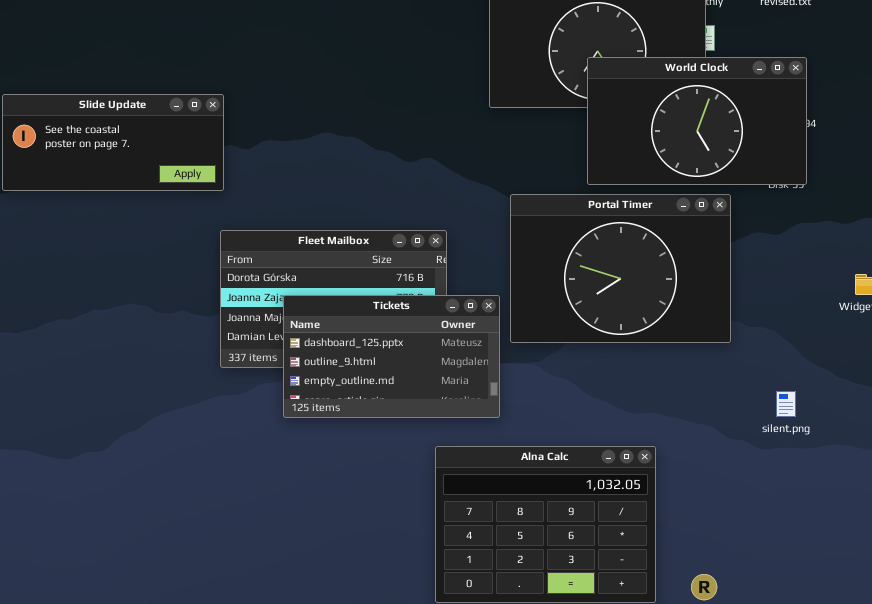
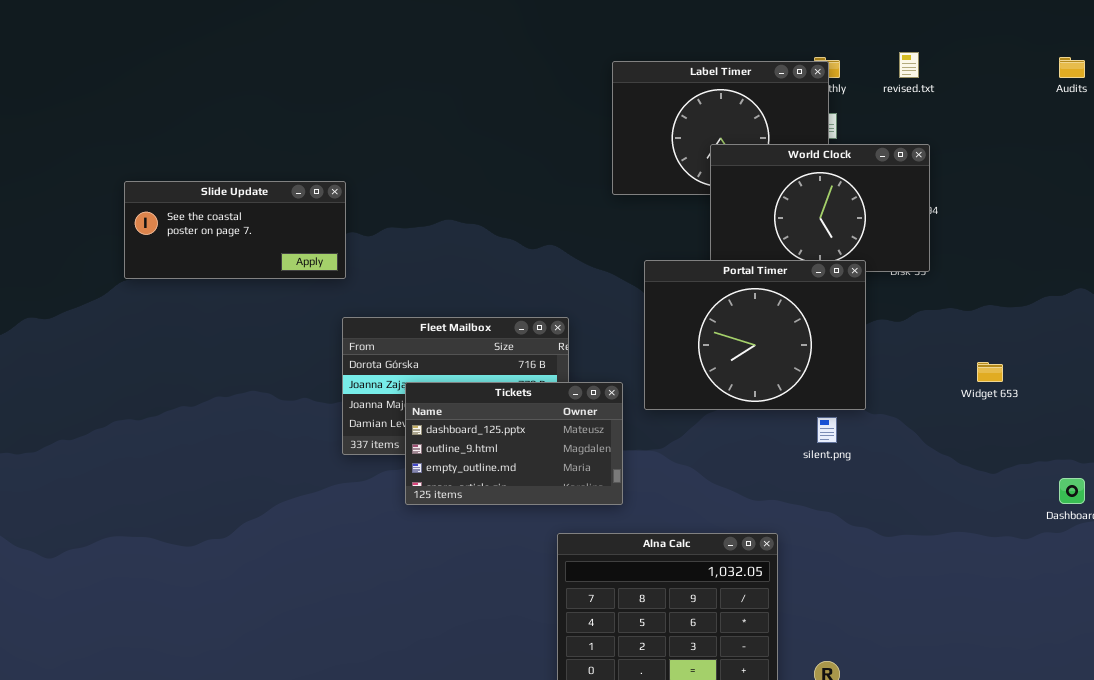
Portal Timer: [510,194,731,343] -> [644,260,866,410], moved
silent.png: [776,391,796,417] -> [817,417,837,443], moved

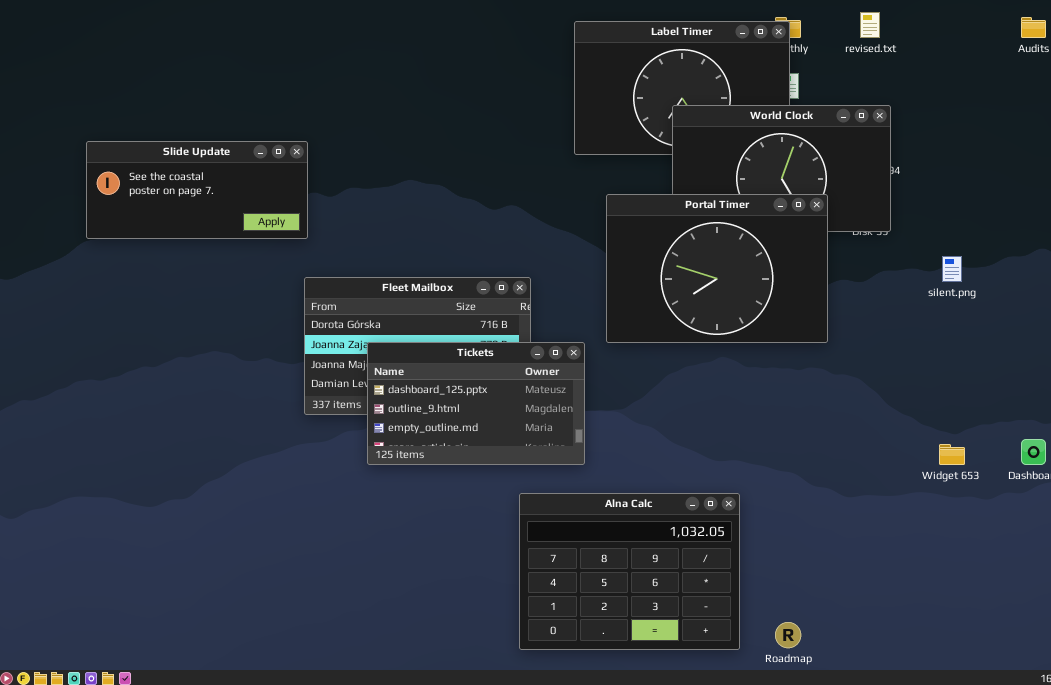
Portal Timer: [644,260,866,410] -> [606,194,828,343], moved
Widget 653: [977,362,1003,382] -> [939,444,965,465], moved
silent.png: [817,417,837,443] -> [942,256,962,282], moved

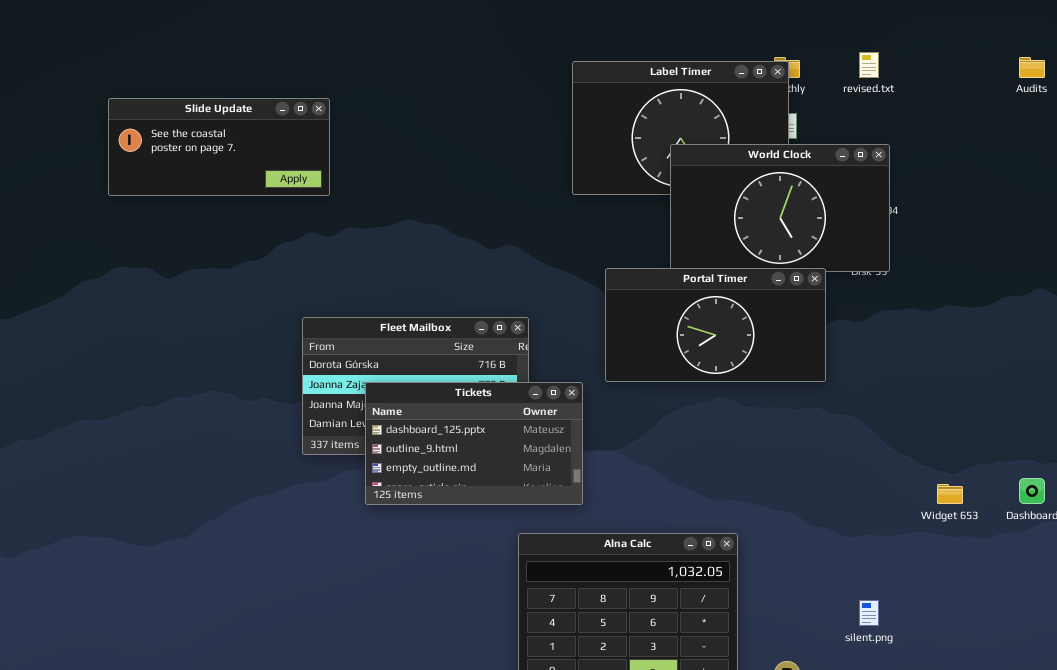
Slide Update: [86,141,308,239] -> [108,98,330,196], moved
Portal Timer: [606,194,828,343] -> [605,268,826,382], resized
silent.png: [942,256,962,282] -> [859,600,879,626], moved

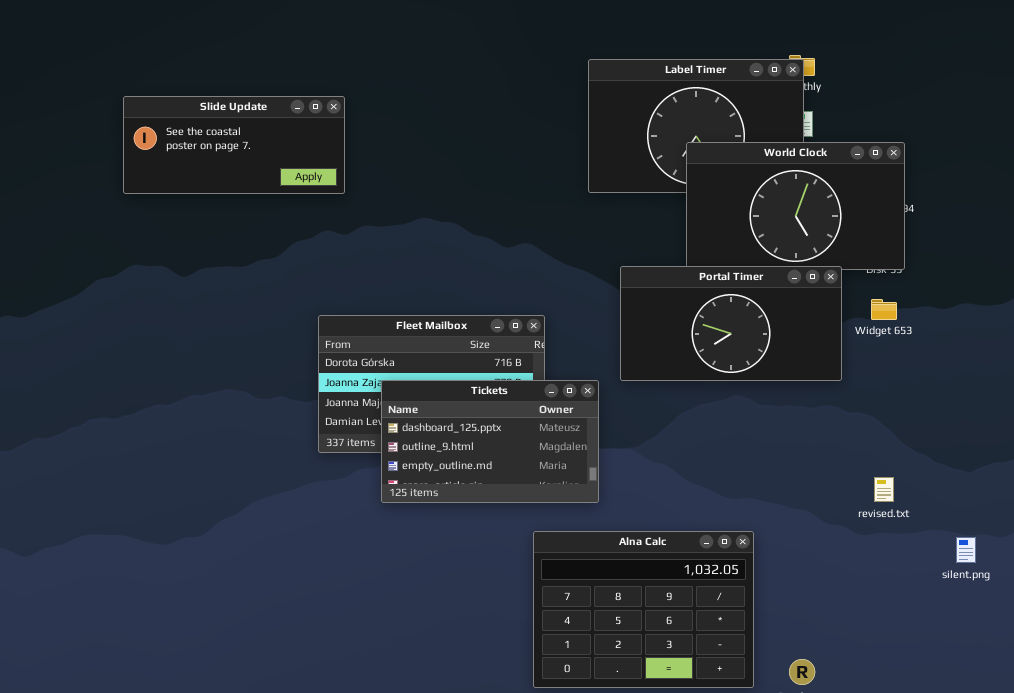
revised.txt: [859,52,879,78] -> [874,477,894,502], moved
Widget 653: [937,484,963,504] -> [871,299,897,320], moved
silent.png: [859,600,879,626] -> [956,537,976,563], moved

